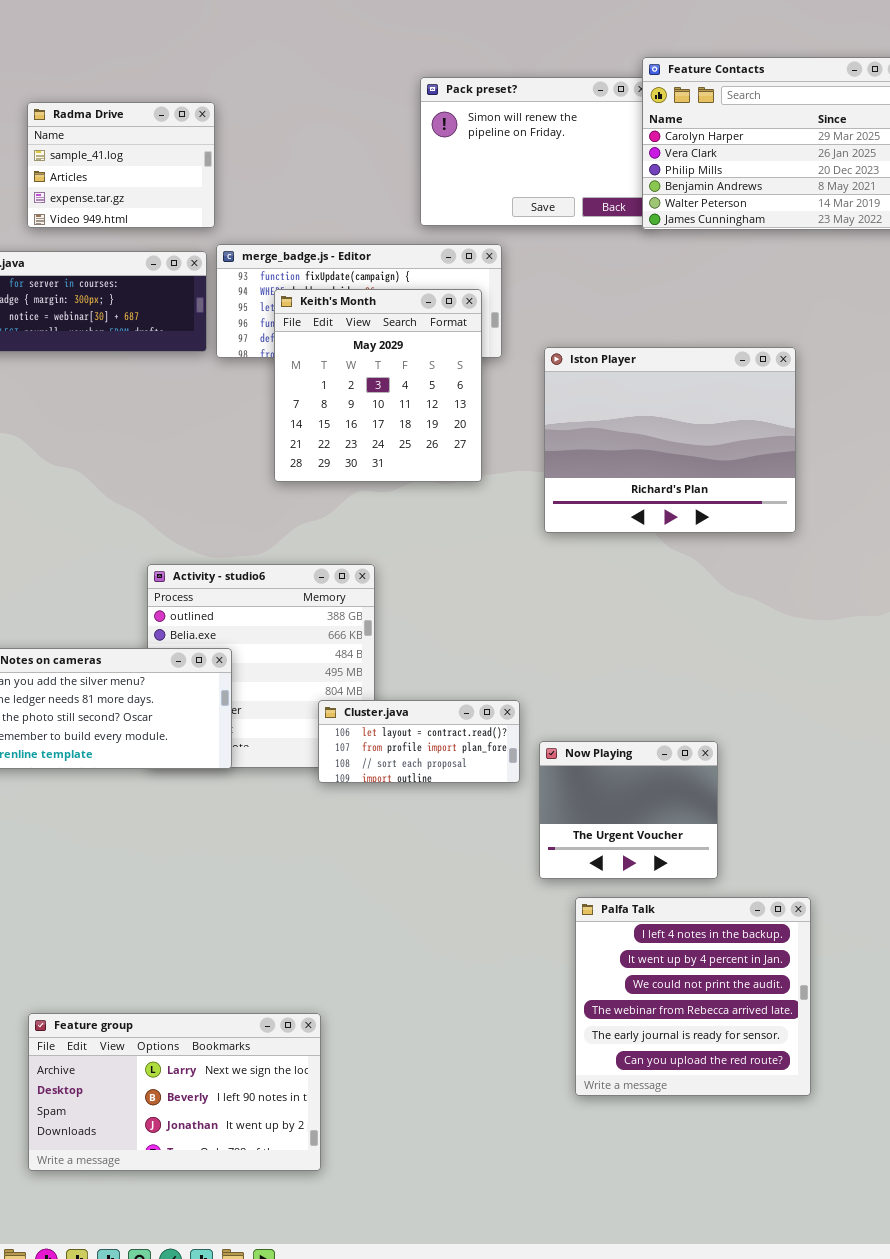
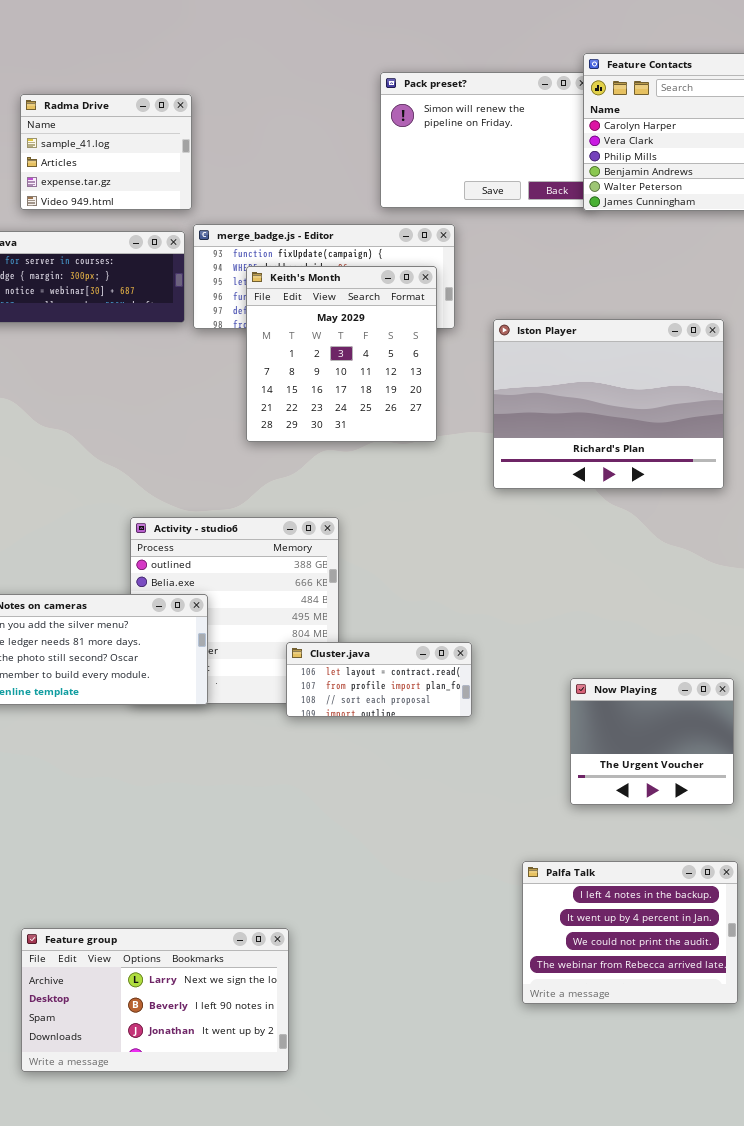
Now Playing: [539,741,718,879] -> [570,678,734,805], moved
Palfa Talk: [575,897,811,1096] -> [522,861,738,1004], resized

